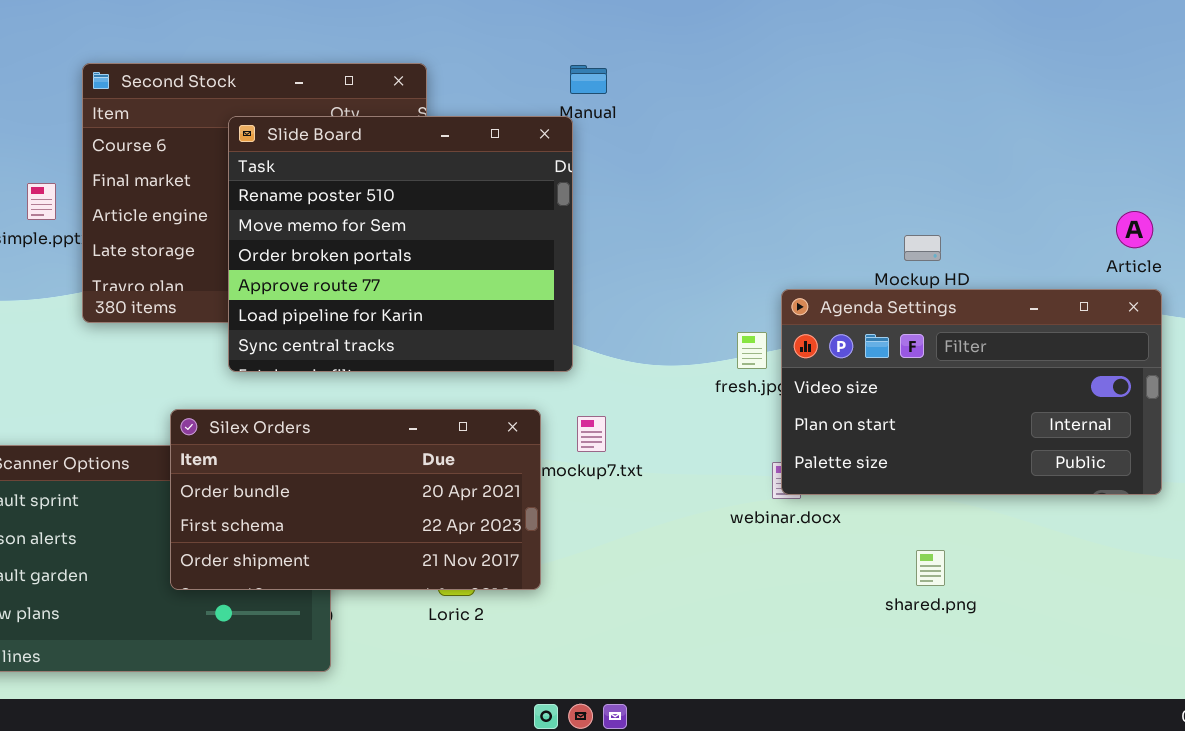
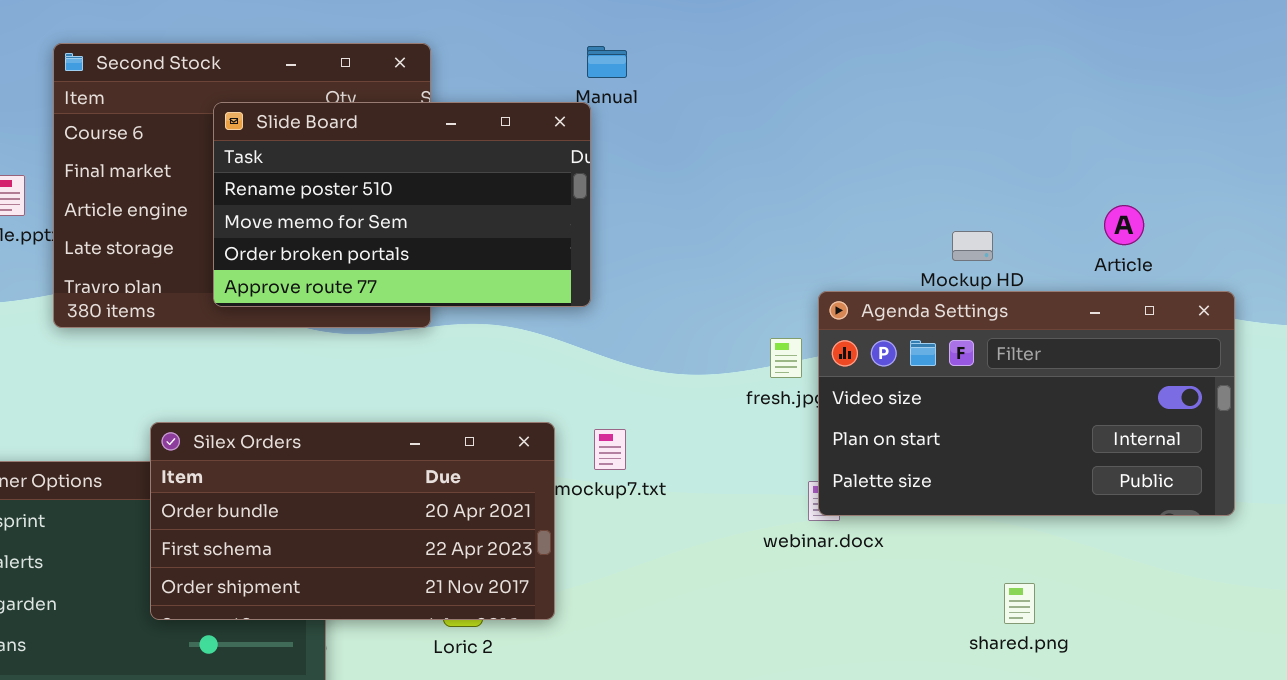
Slide Board: [228,116,573,372] -> [213,102,591,307], resized
Article: [1116,211,1153,248] -> [1104,205,1144,245], moved
shared.png: [916,550,945,586] -> [1004,583,1035,624], moved

